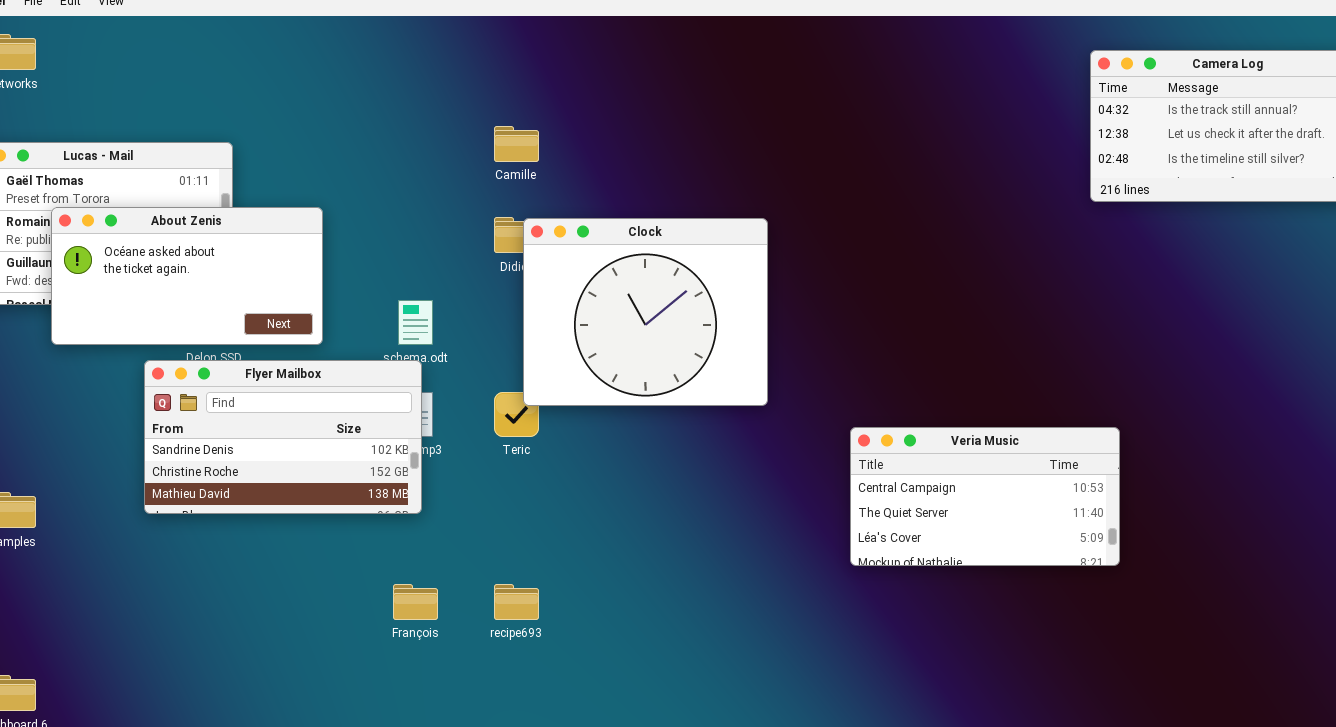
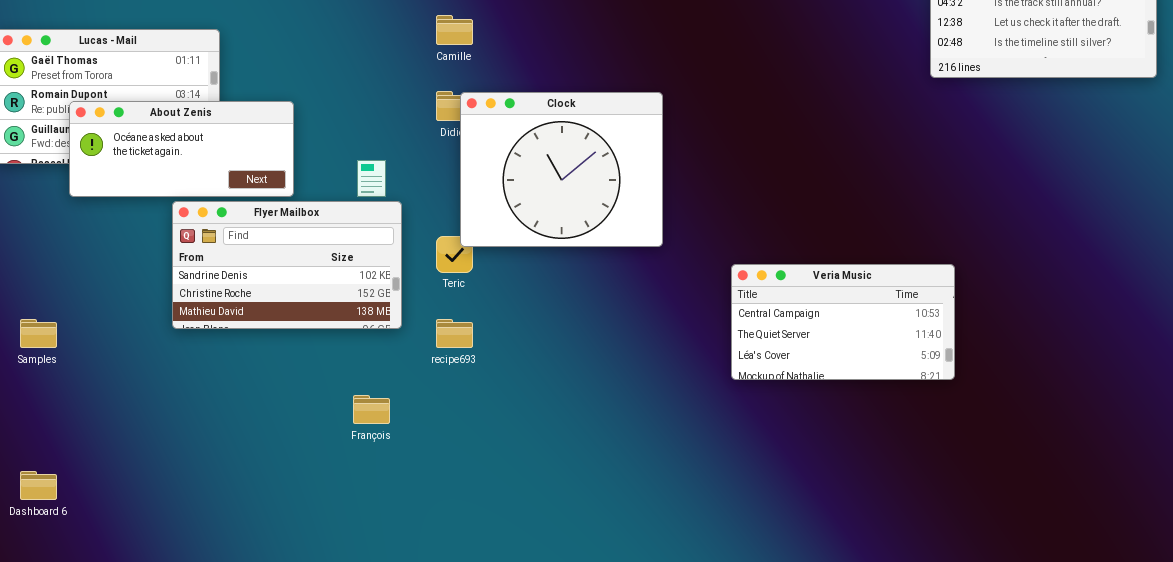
About Zenis: [51,207,323,345] -> [69,101,294,197], resized
Flyer Mailbox: [144,360,422,514] -> [172,201,402,329], moved
recipe693: [494,584,539,620] -> [436,319,473,348], moved

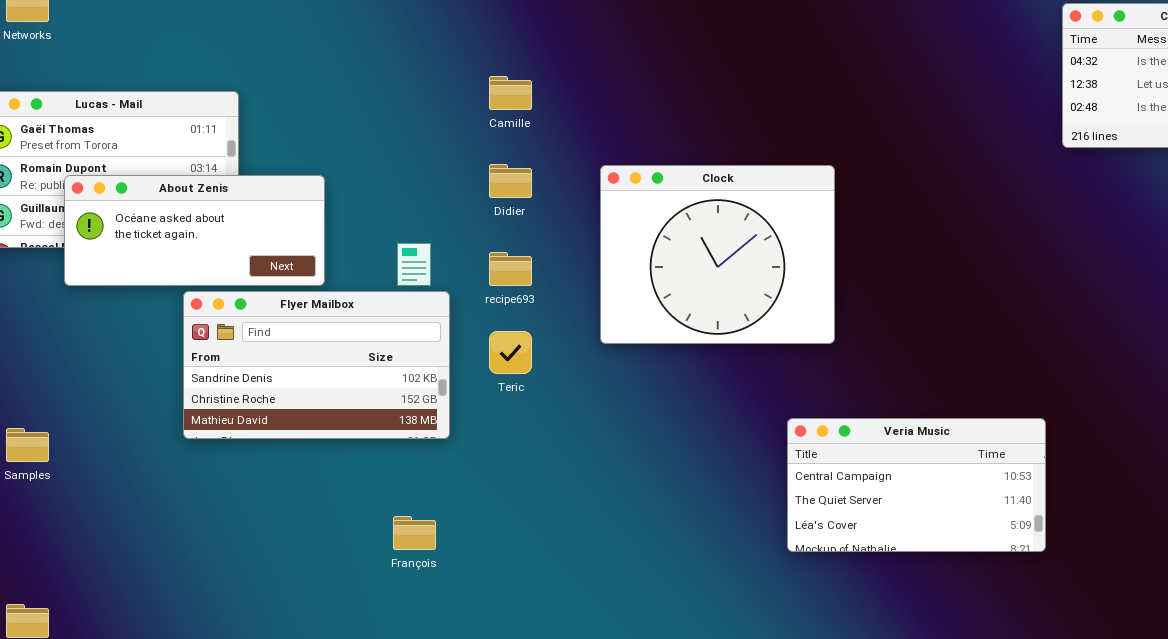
Clock: [460,92,663,247] -> [600,165,835,344], moved
Veria Music: [731,264,955,380] -> [787,418,1046,552], moved
recipe693: [436,319,473,348] -> [489,252,532,286], moved

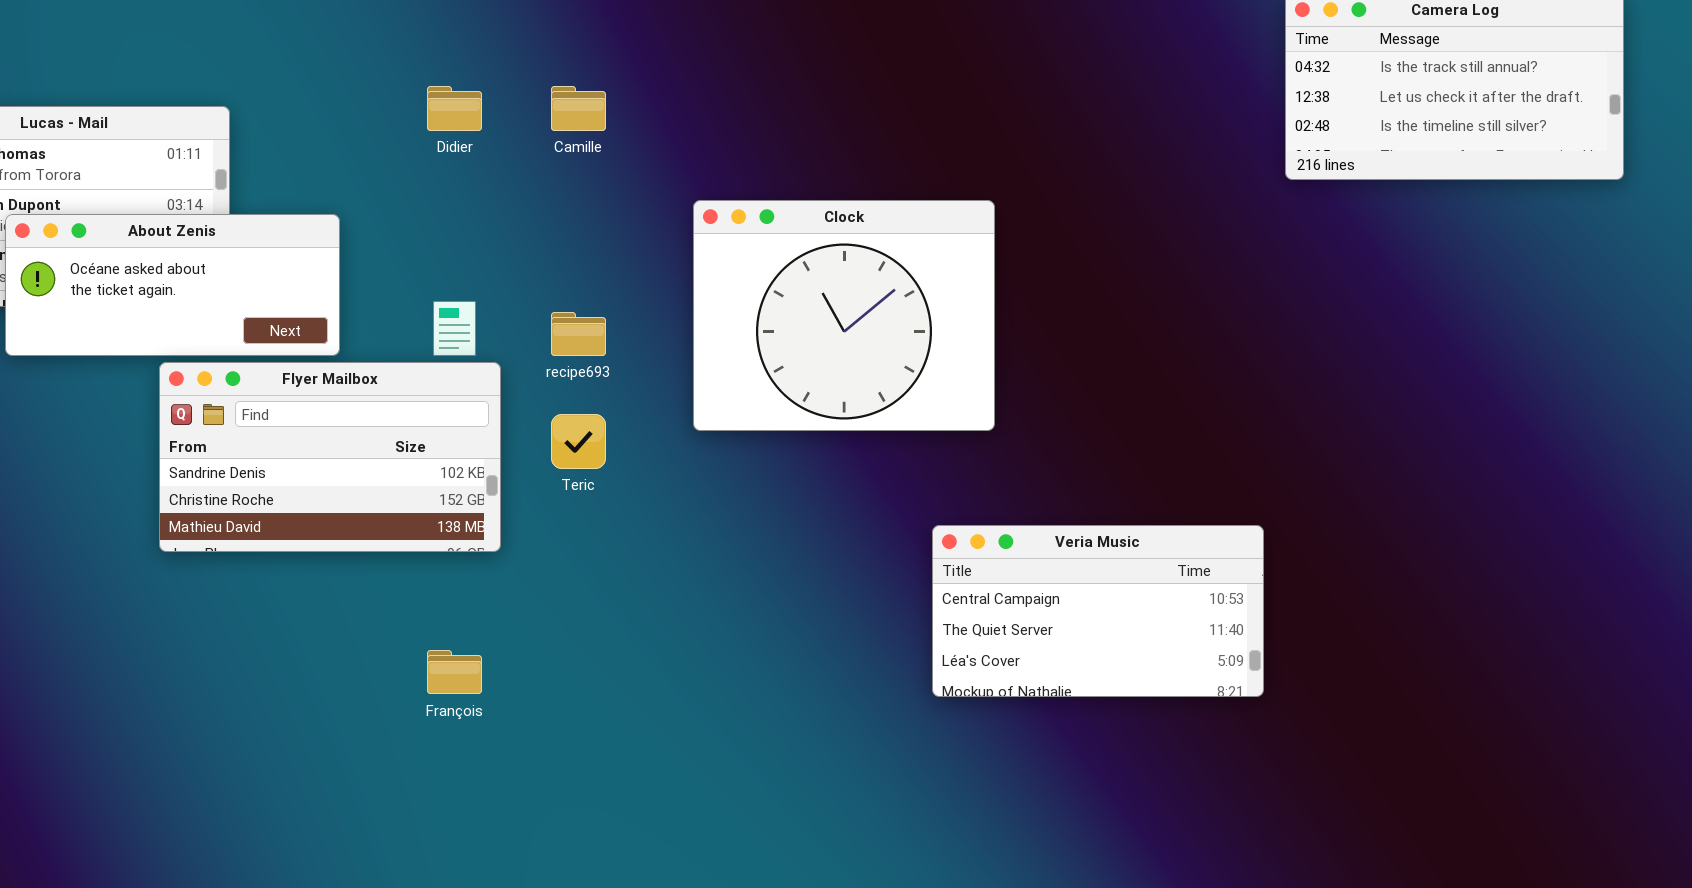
Didier: [489,164,532,198] -> [427,86,482,131], moved

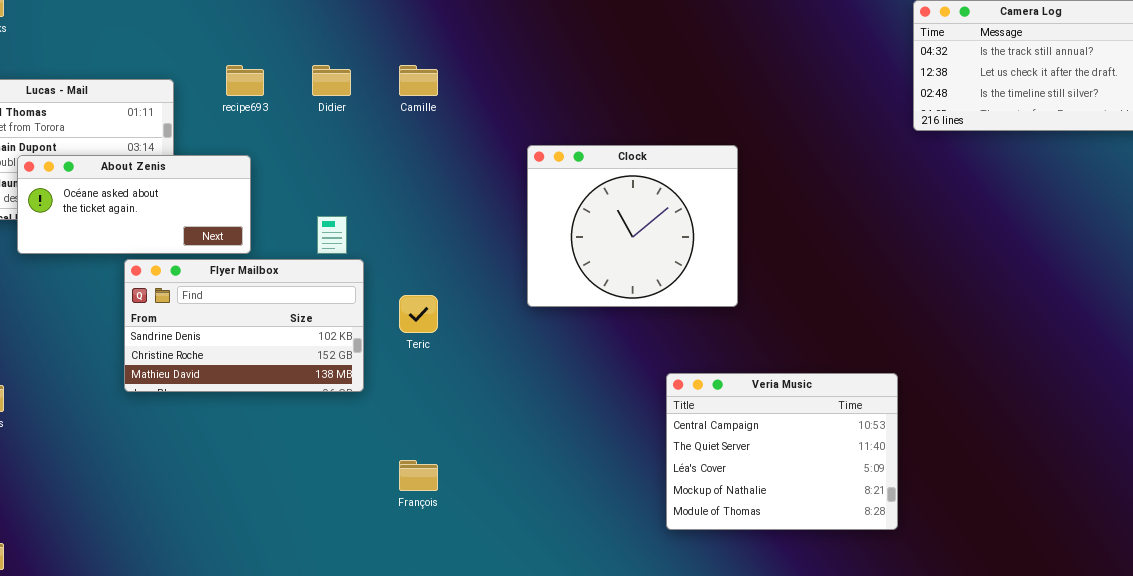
Clock: [693,200,995,431] -> [527,145,738,307], moved
recipe693: [551,312,606,356] -> [226,65,264,96], moved
Veria Music: [932,525,1264,697] -> [666,373,898,530], resized
François: [427,650,482,694] -> [399,460,438,491], moved

